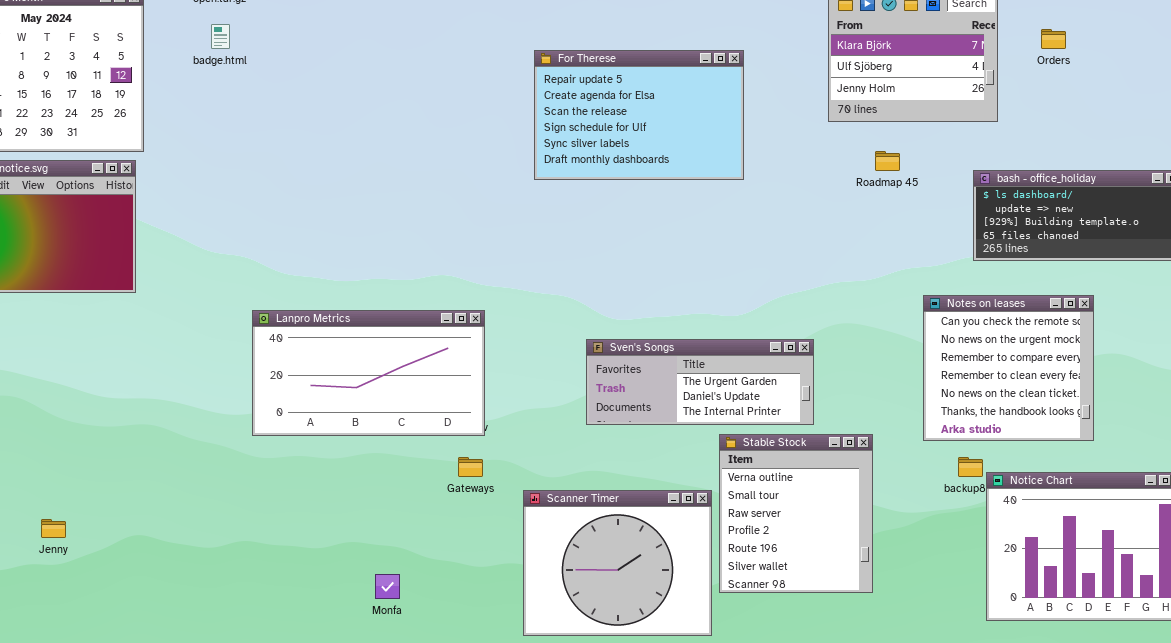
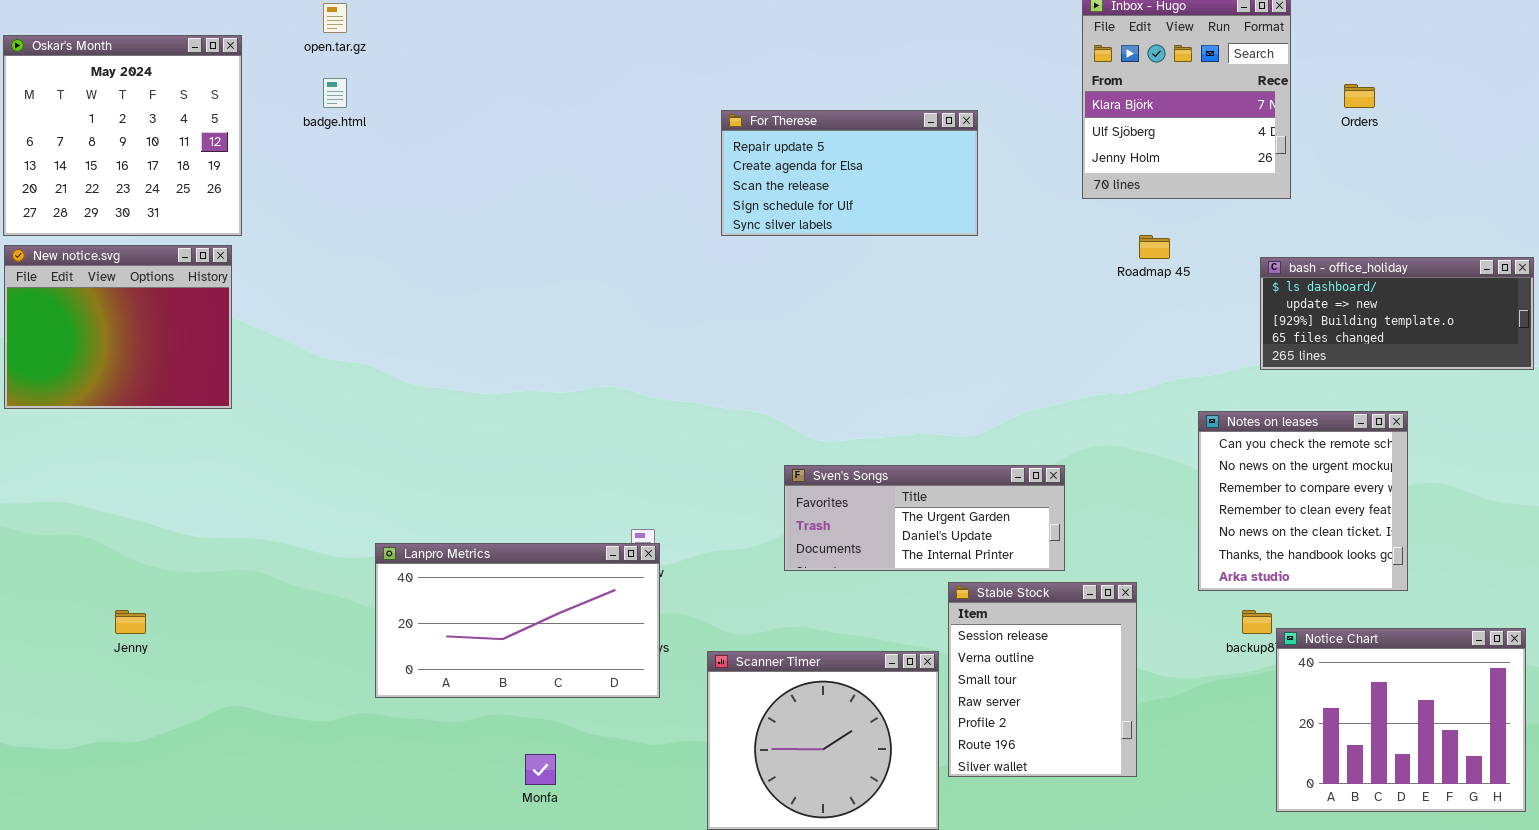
For Therese: [534,50,744,180] -> [721,110,978,236], resized
Lanpro Metrics: [252,310,485,436] -> [375,543,660,698], moved
Stable Stock: [719,434,873,593] -> [948,582,1137,777], scrolled up 1 row
Jenny: [41,519,66,538] -> [115,610,146,634], moved

